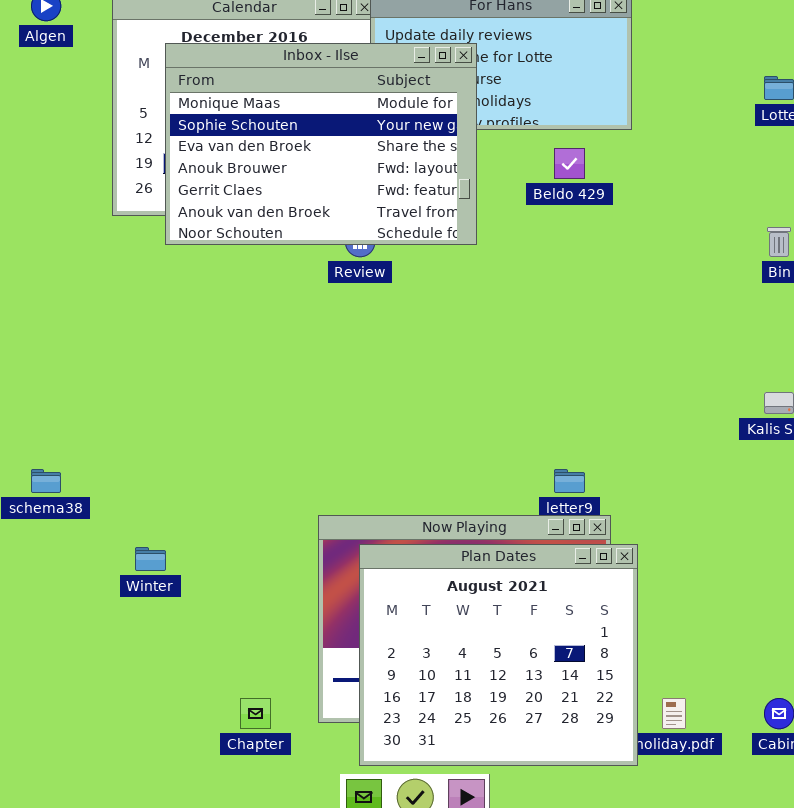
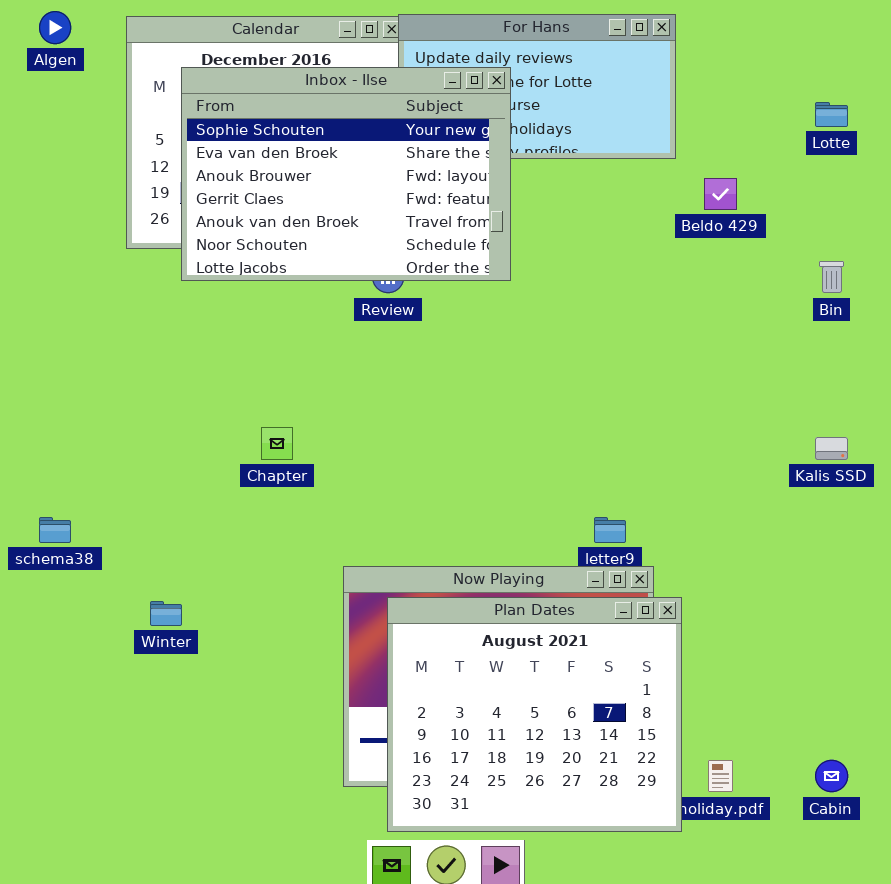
Inbox - Ilse: [165,43,477,245] -> [181,67,511,281], scrolled down 1 row
Beldo 429: [554,148,585,179] -> [704,178,737,210], moved
Chapter: [240,698,271,729] -> [261,427,293,460], moved

